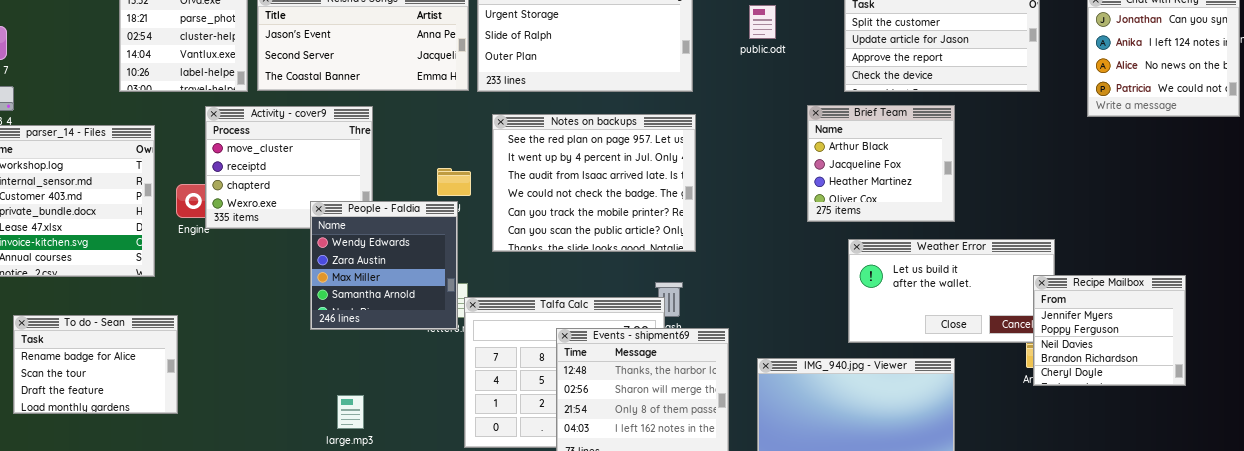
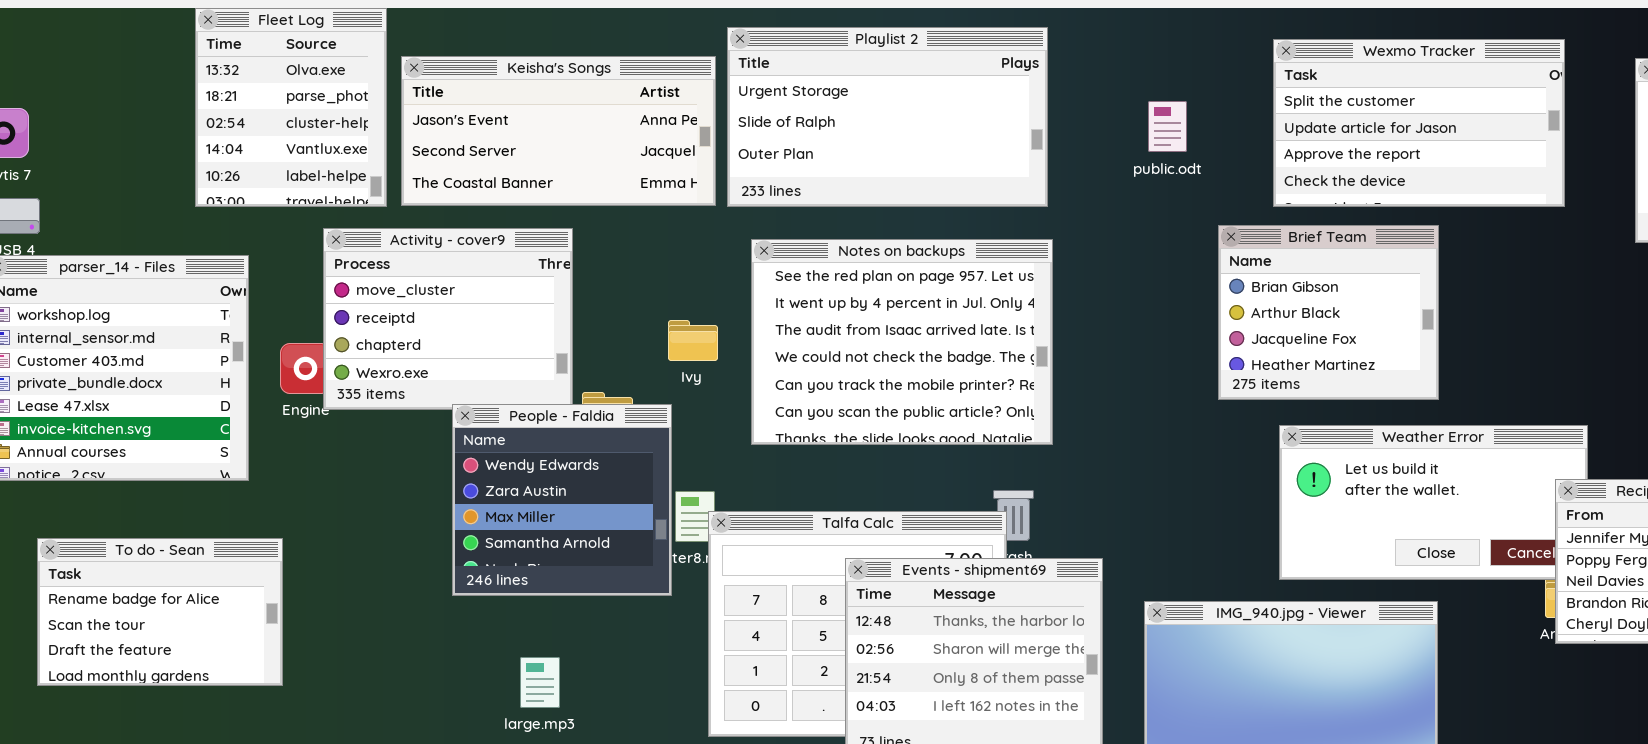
public.odt: [749,5,776,39] -> [1148,101,1187,152], moved
Brief Team: [807,105,955,222] -> [1218,225,1439,400], scrolled up 1 row
People - Faldia: [310,201,458,330] -> [452,404,672,596], moved

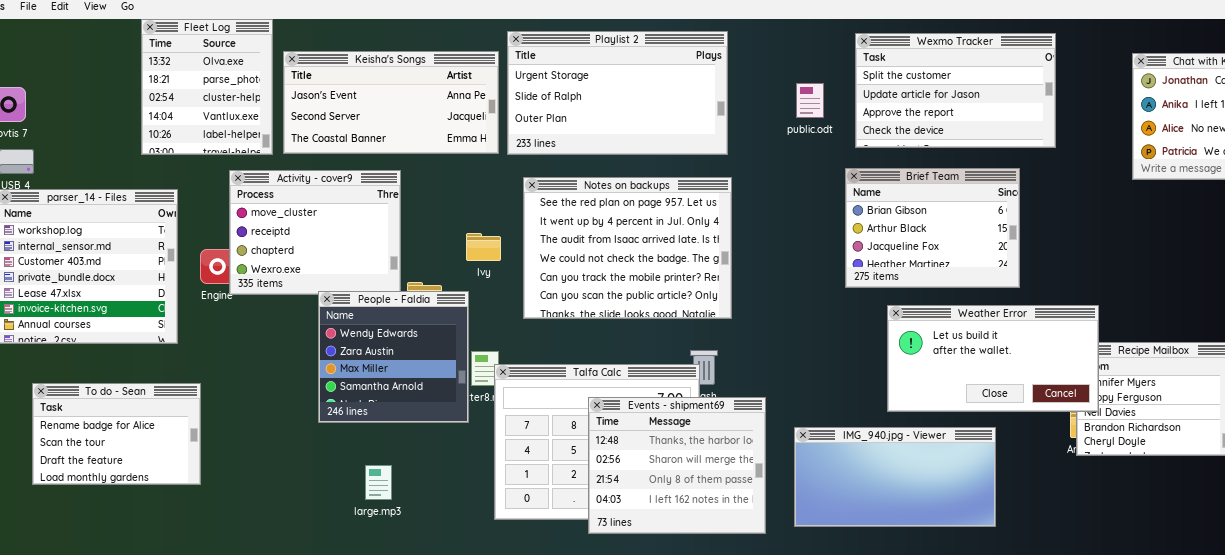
Wexmo Tracker: [1273,39,1565,207] -> [855,33,1056,148], moved
Brief Team: [1218,225,1439,400] -> [845,168,1020,288], resized
Weather Error: [1279,425,1588,580] -> [887,305,1099,412], raised

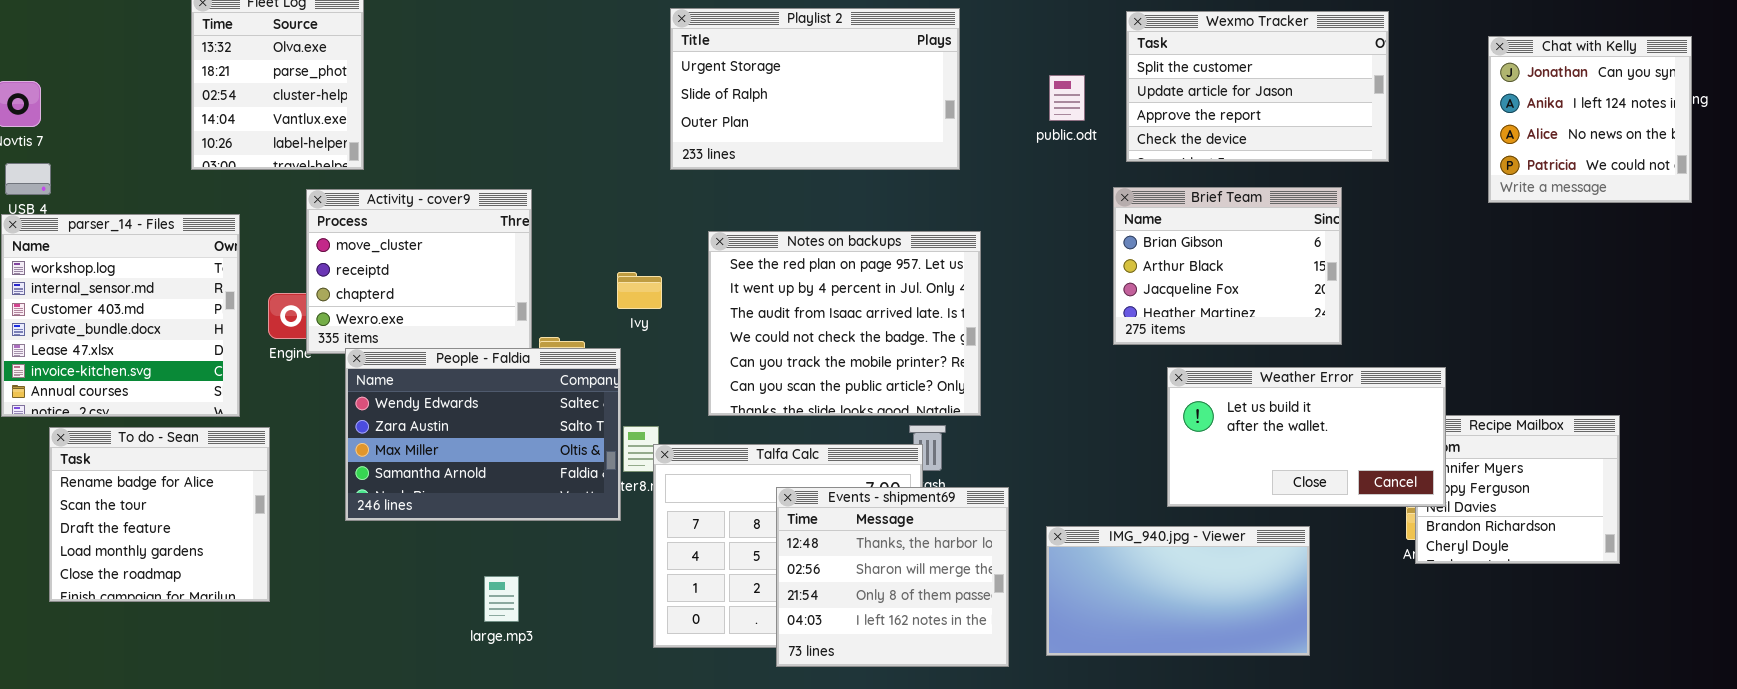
Keisha's Songs: [283,51,499,154] -> none, closed
Notes on backups: [523,177,732,319] -> [708,231,981,416], moved
People - Faldia: [318,291,469,423] -> [345,348,621,521], resized
To do - Sean: [32,383,201,485] -> [49,427,270,602], resized

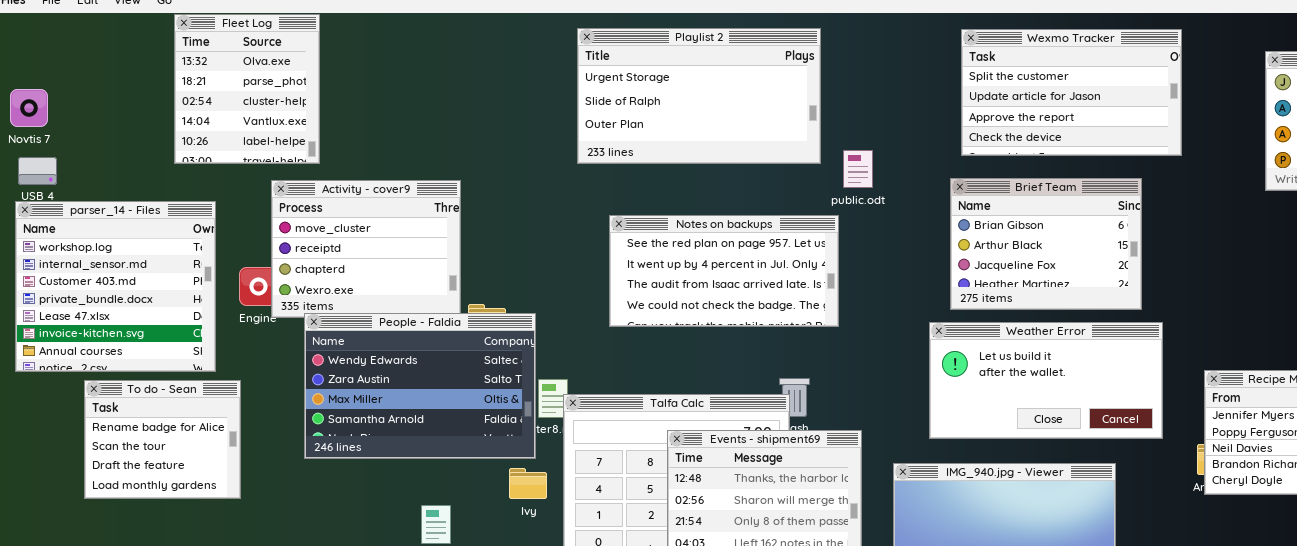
public.odt: [1049,75,1085,121] -> [843,150,873,188], moved
Notes on backups: [708,231,981,416] -> [609,215,839,327], resized
Ivy: [617,272,662,309] -> [509,468,547,499], moved
Weather Error: [1167,367,1446,507] -> [929,322,1163,439], moved
To do - Sean: [49,427,270,602] -> [84,380,241,499], resized

